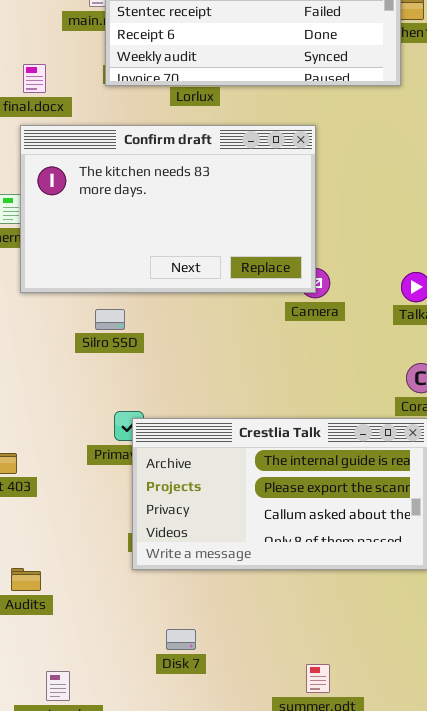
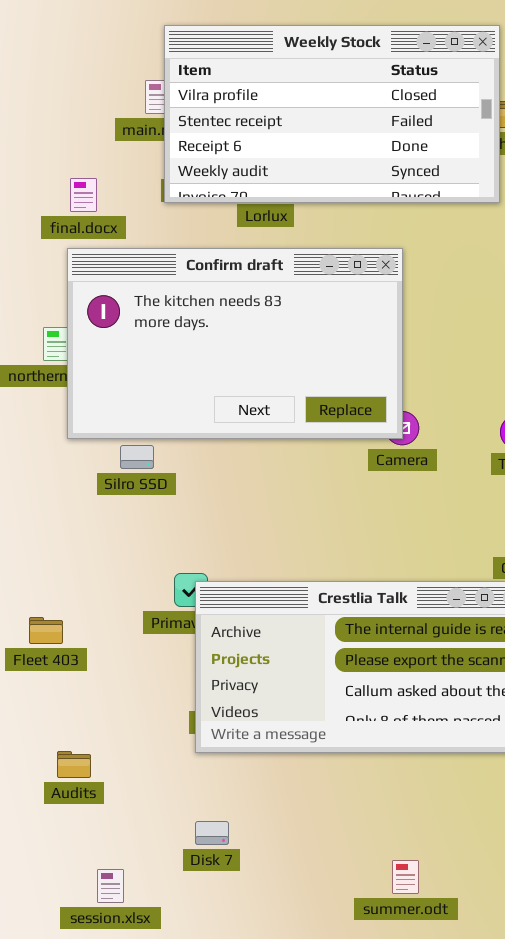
Silro SSD: [95,309,125,330] -> [120,445,154,469], moved
Disk 7: [166,629,196,650] -> [195,821,229,845], moved

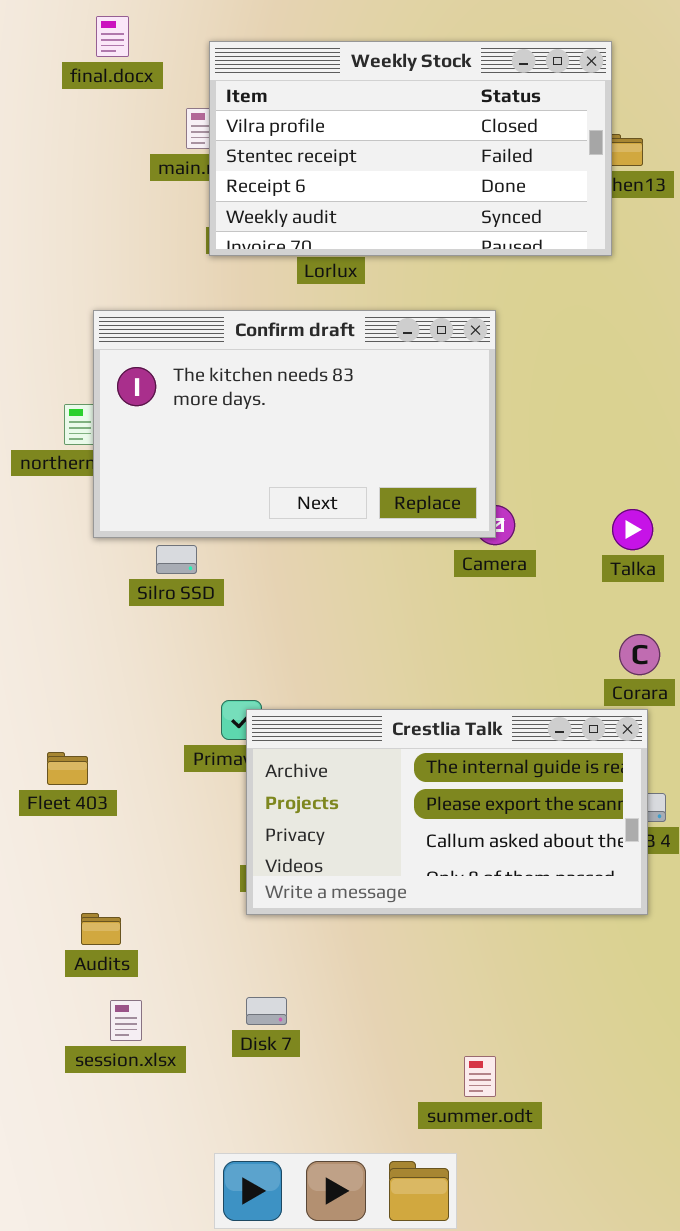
final.docx: [70,178,97,212] -> [96,16,129,57], moved
summer.odt: [392,860,419,894] -> [464,1056,496,1097], moved
session.xlsx: [97,869,124,903] -> [110,1000,142,1041], moved

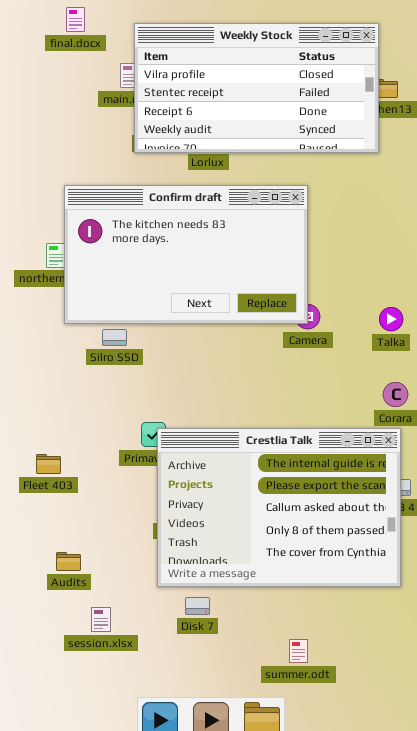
Crestlia Talk: [246,709,648,915] -> [157,428,401,587], resized
Disk 7: [246,997,287,1025] -> [185,597,210,615], moved
session.xlsx: [110,1000,142,1041] -> [91,607,111,632], moved

